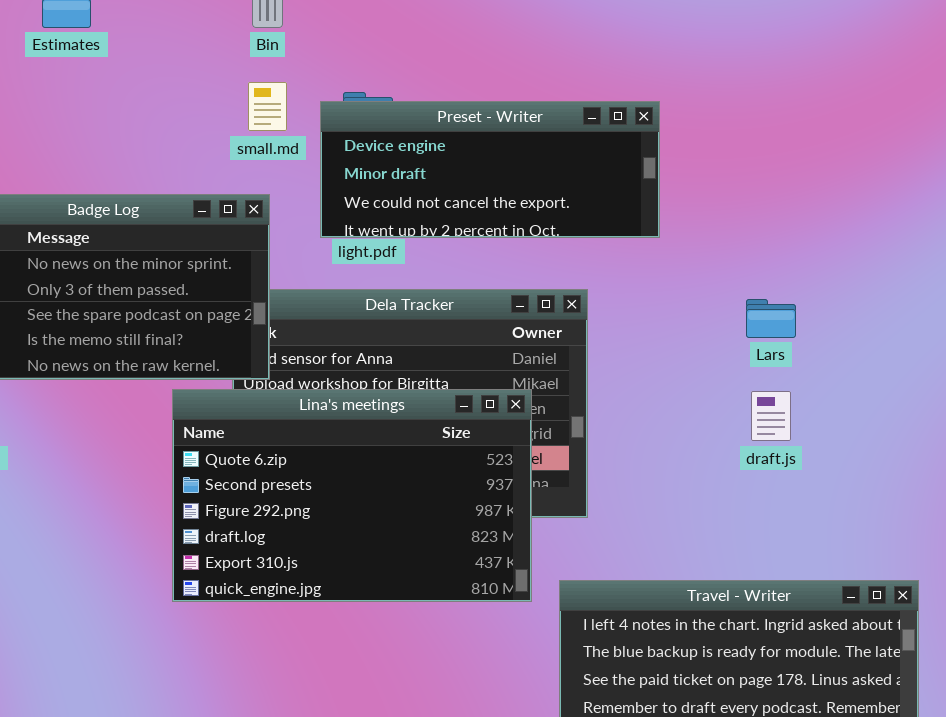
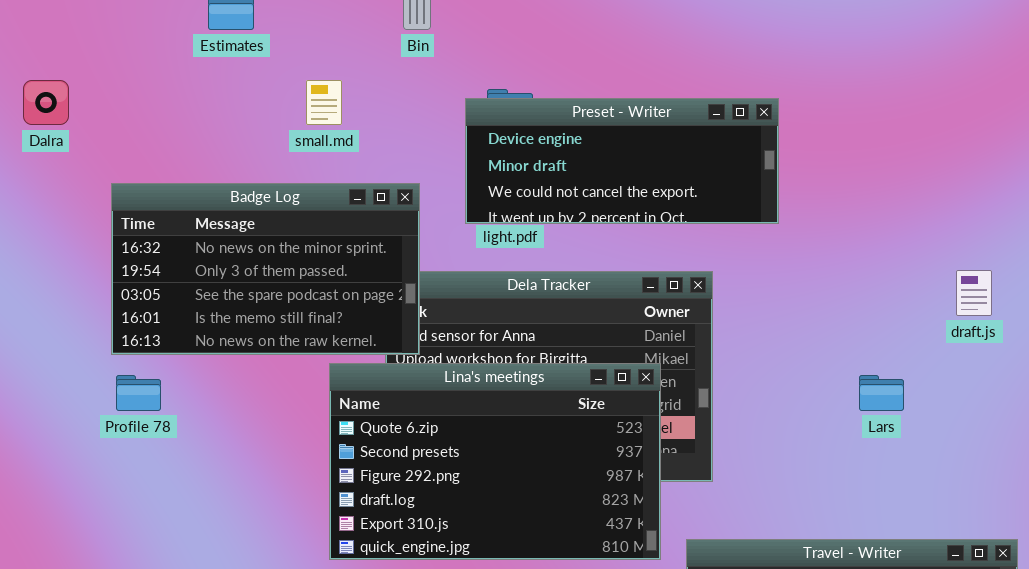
small.md: [248,82,287,131] -> [306,80,342,125], moved
Lars: [746,299,796,338] -> [859,375,904,411], moved
draft.js: [751,391,791,441] -> [956,270,992,316], moved

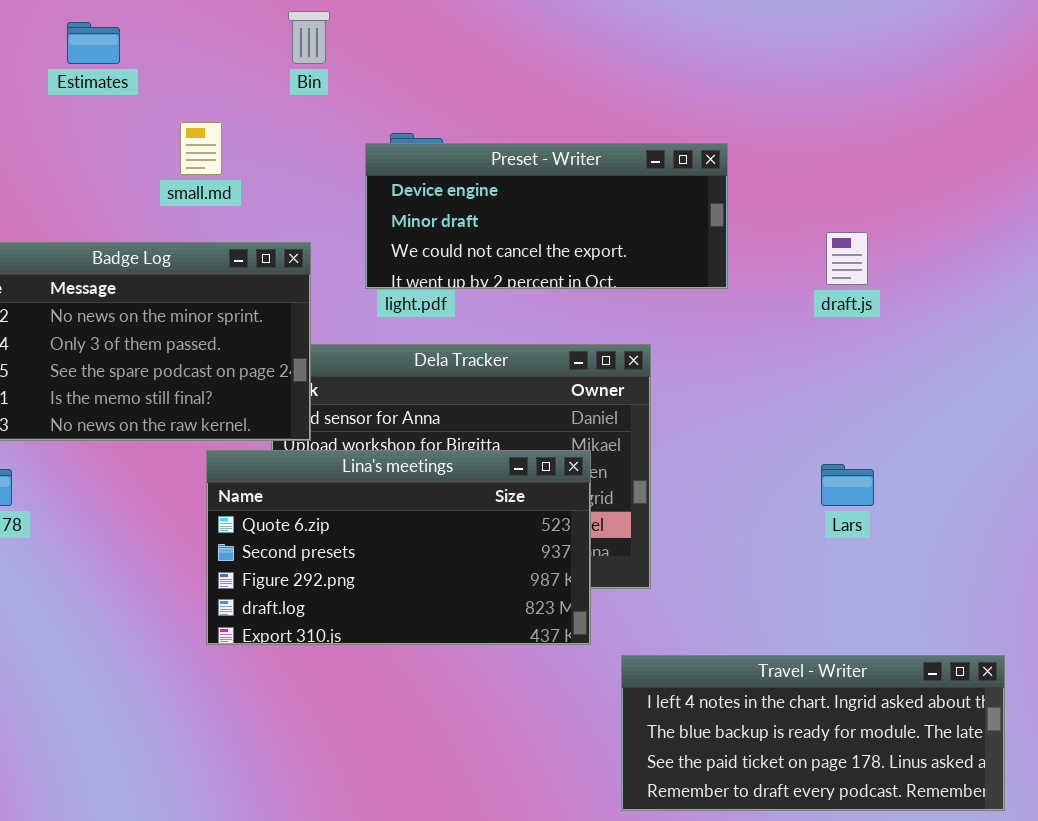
draft.js: [956,270,992,316] -> [826,232,868,285], moved
Lina's meetings: [329,363,661,560] -> [206,450,591,645], resized

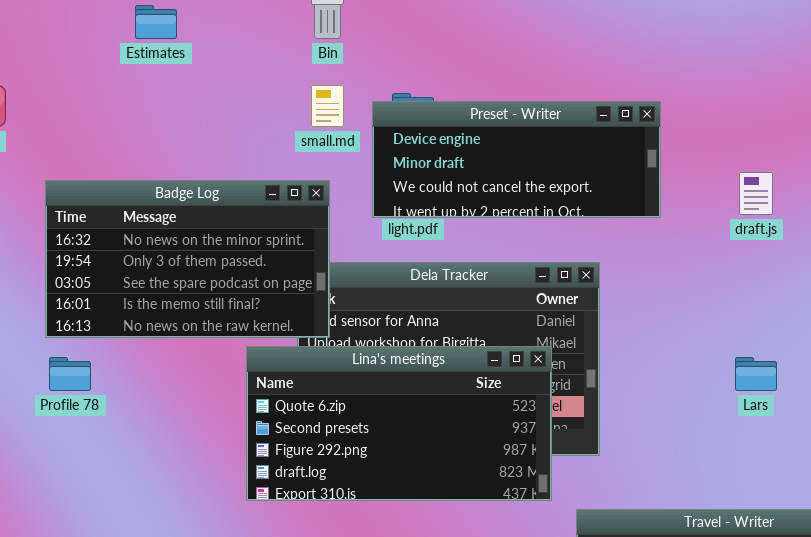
small.md: [180,122,222,175] -> [311,85,344,127], moved

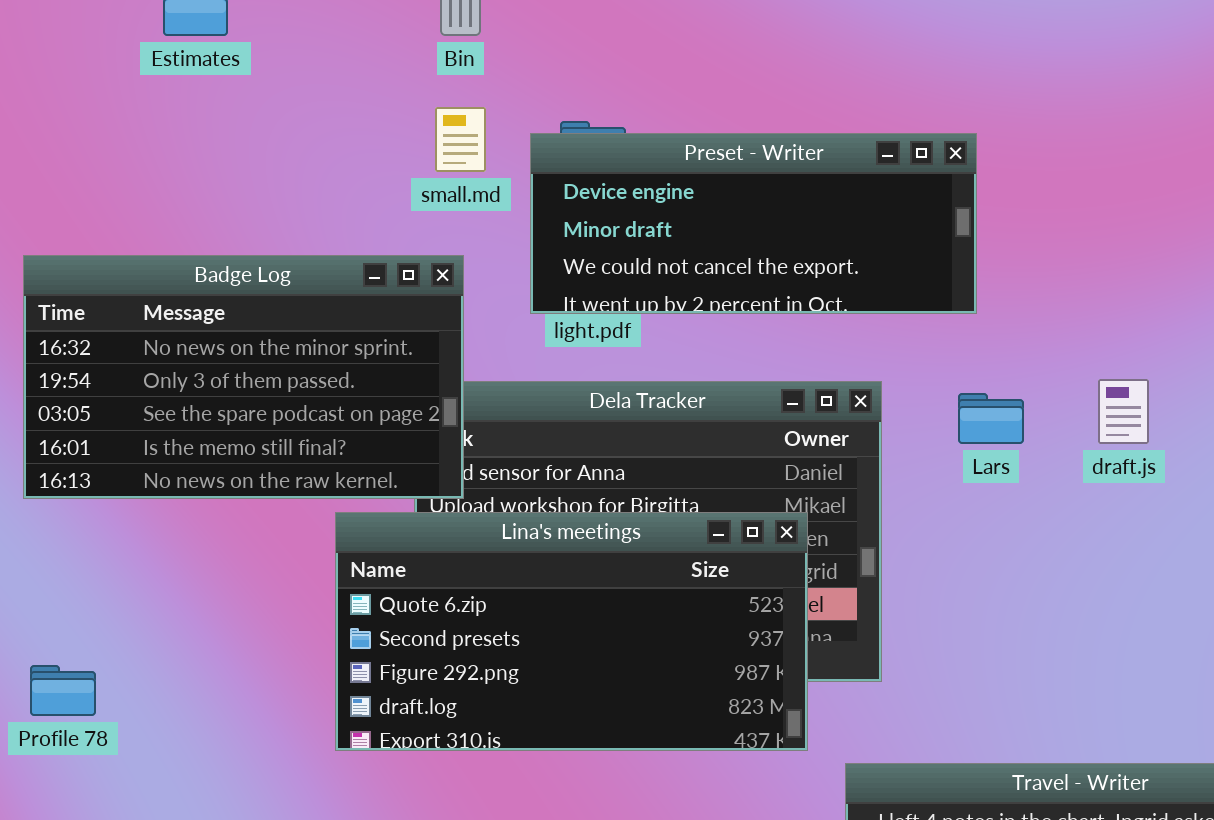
draft.js: [739,172,773,215] -> [1098,379,1149,444], moved
Profile 78: [49,357,91,391] -> [30,665,96,716], moved
Lars: [735,357,777,391] -> [958,393,1024,444], moved

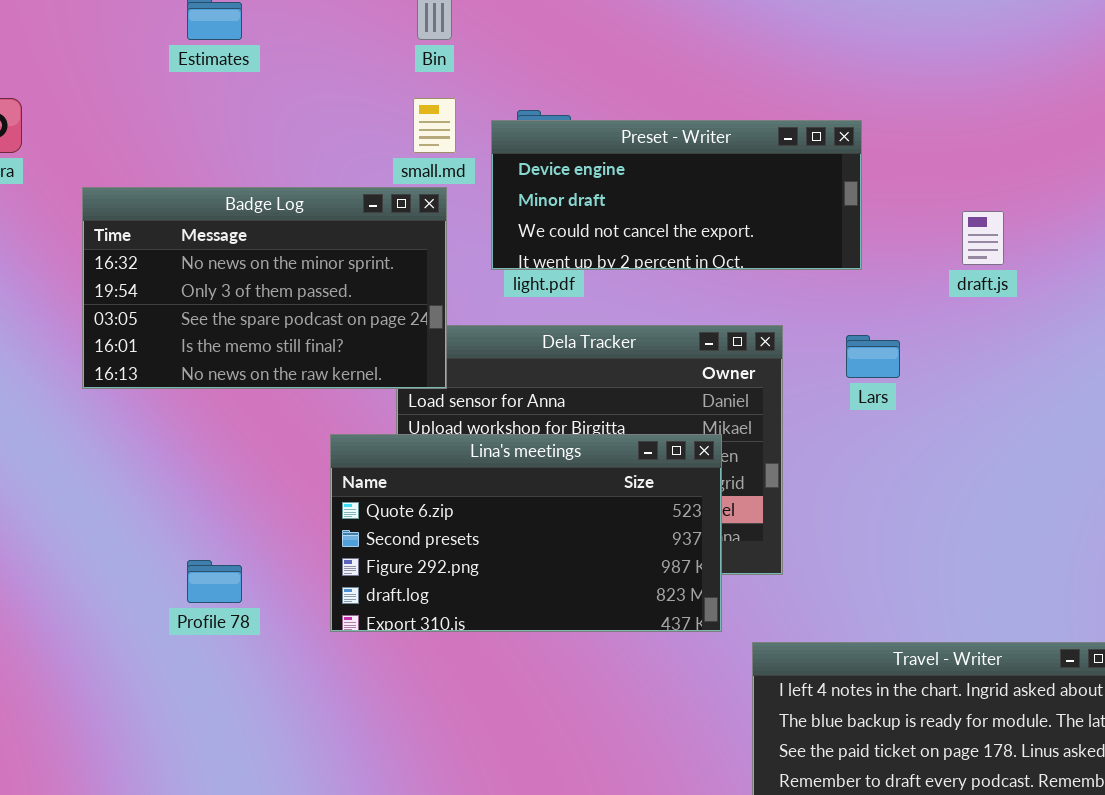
Badge Log: [23,255,464,499] -> [82,187,447,389], moved
draft.js: [1098,379,1149,444] -> [962,211,1004,265], moved
Profile 78: [30,665,96,716] -> [187,560,242,603], moved

